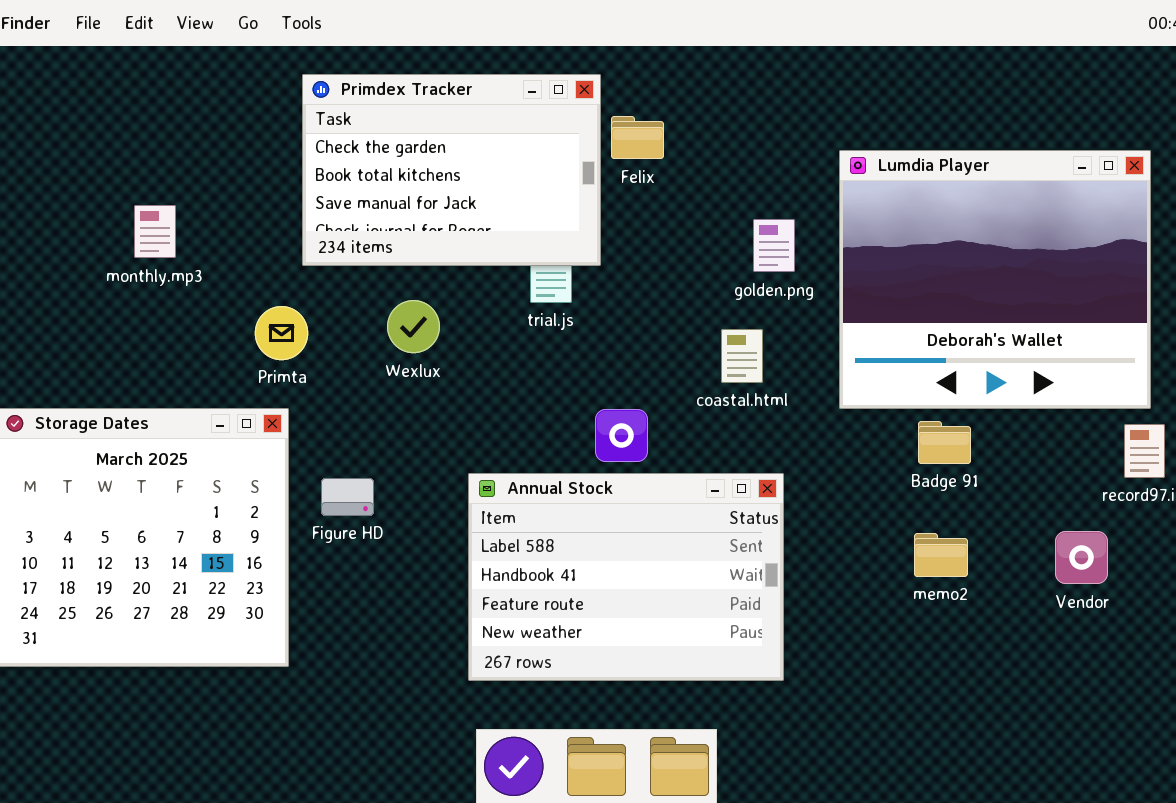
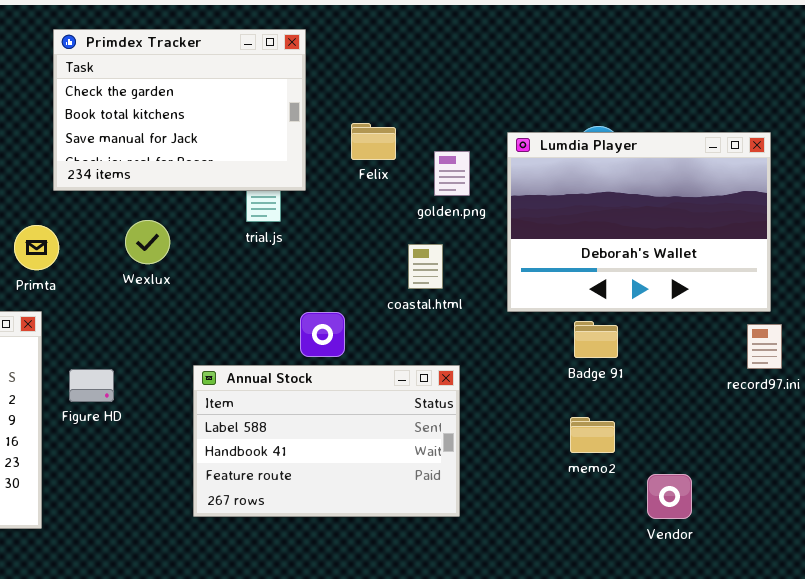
Felix: [611,116,664,159] -> [351,123,396,160], moved
Lumdia Player: [839,150,1151,409] -> [507,132,771,312], resized
Annual Stock: [468,473,784,681] -> [193,365,460,517], resized
Vendor: [1055,531,1108,584] -> [647,474,692,519], moved

